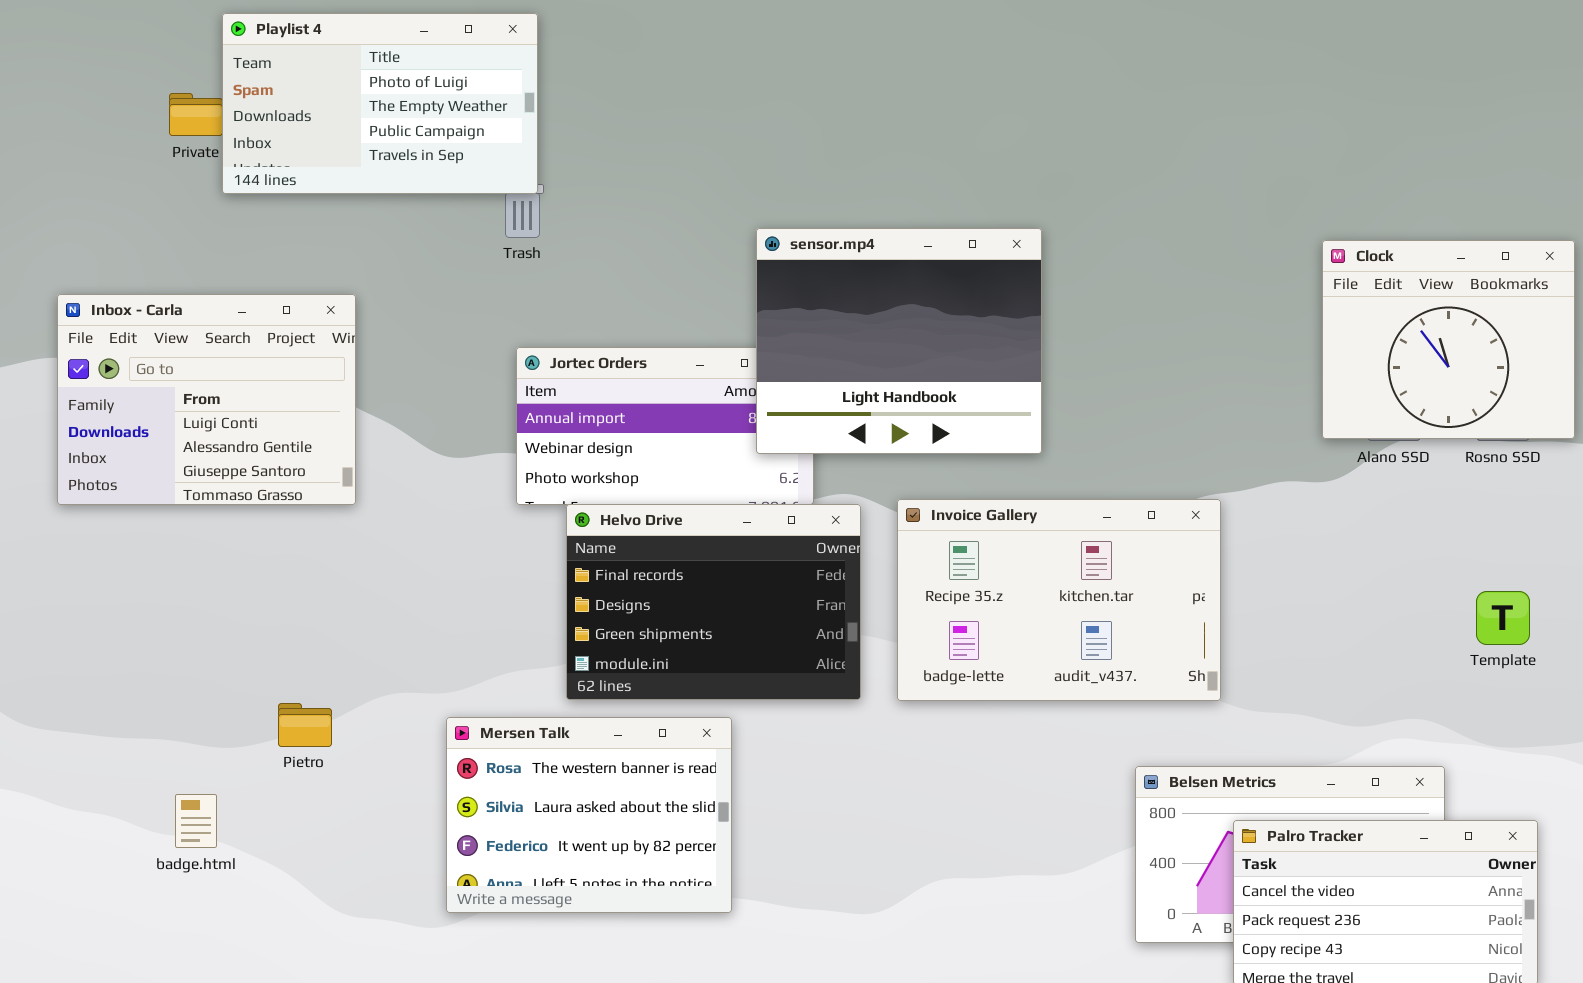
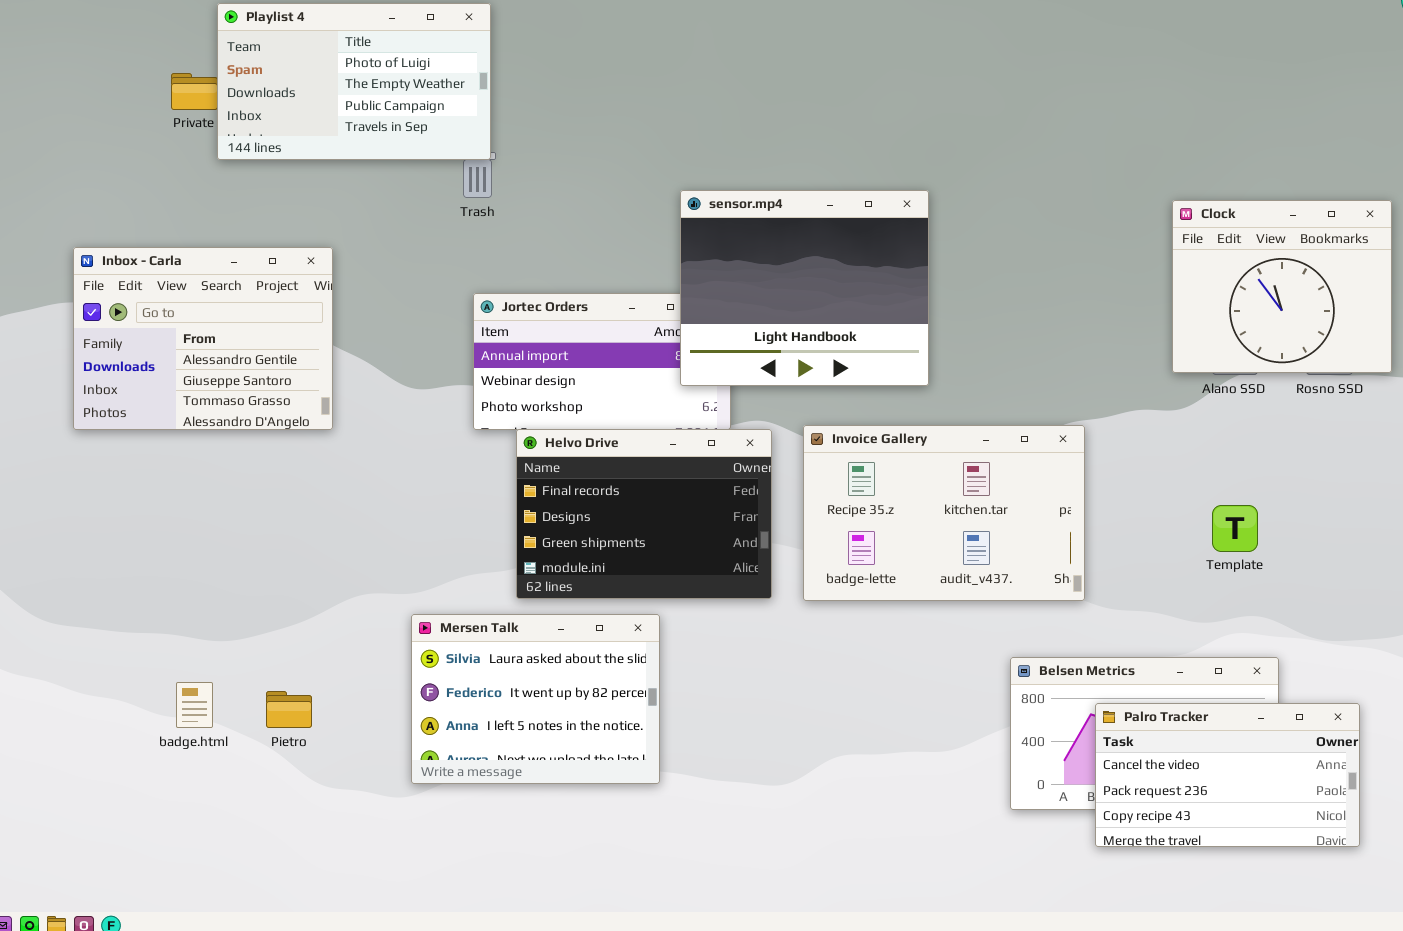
Inbox - Carla: [57,294,356,505] -> [73,247,333,430], scrolled down 1 row
Template: [1476,591,1530,645] -> [1212,505,1258,552], moved
Pietro: [278,703,332,747] -> [266,691,312,728], moved
Mersen Talk: [446,717,732,913] -> [411,614,660,784], scrolled down 1 row

